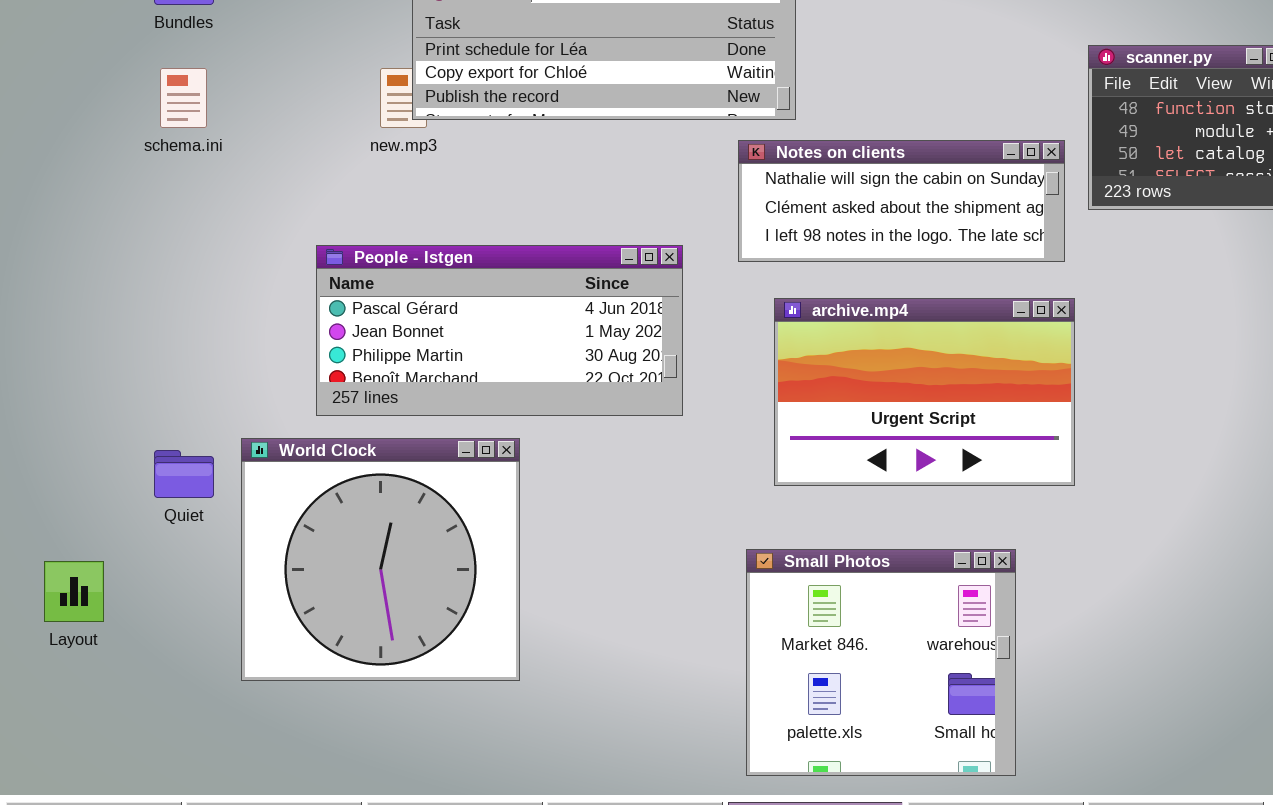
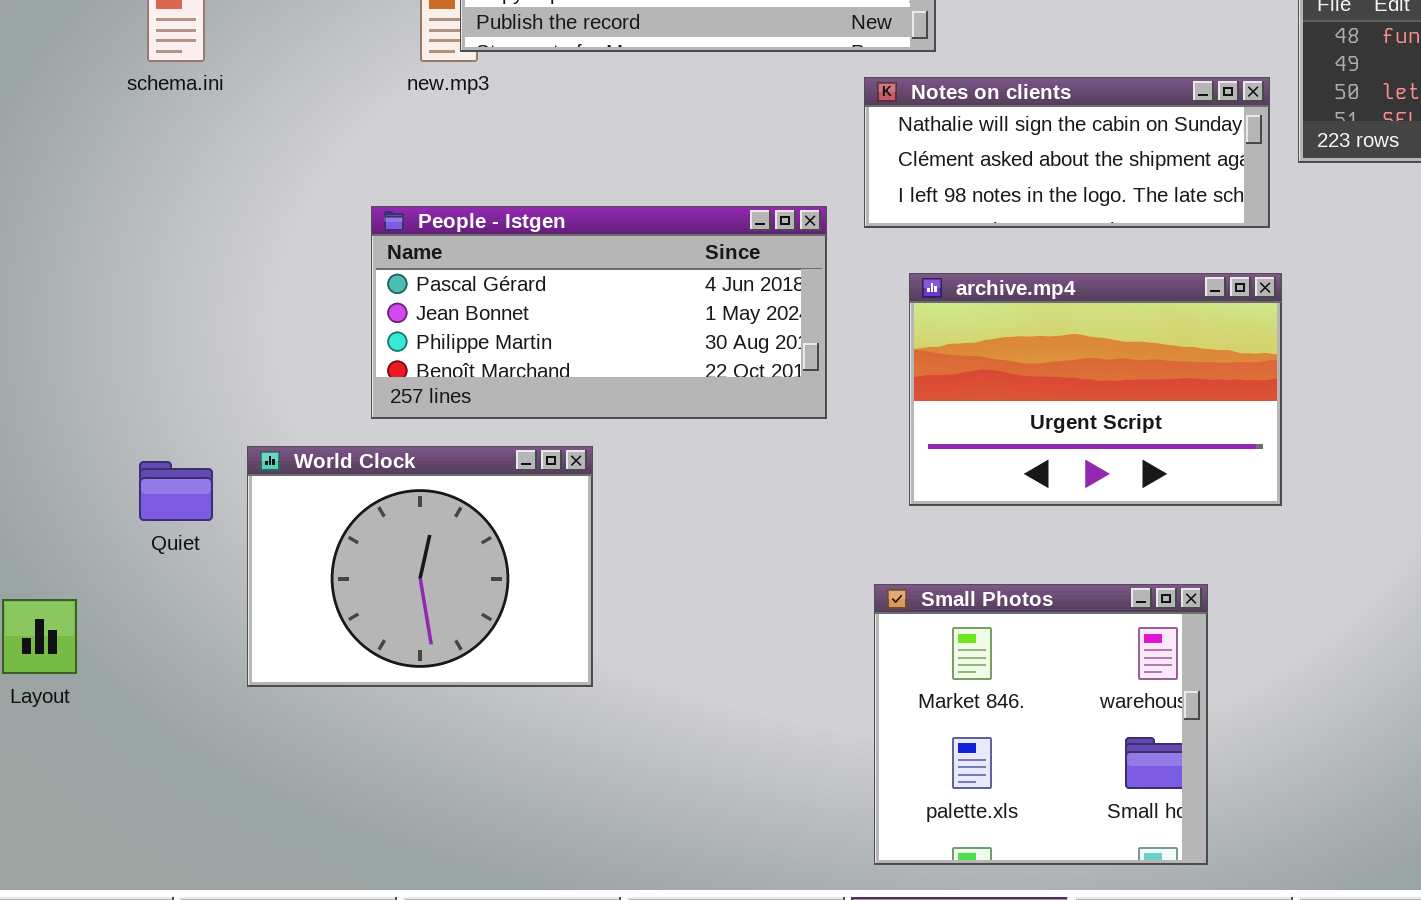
People - Istgen: [316,245,683,416] -> [371,206,827,419], moved
World Clock: [241,438,520,681] -> [247,446,593,687], resized

